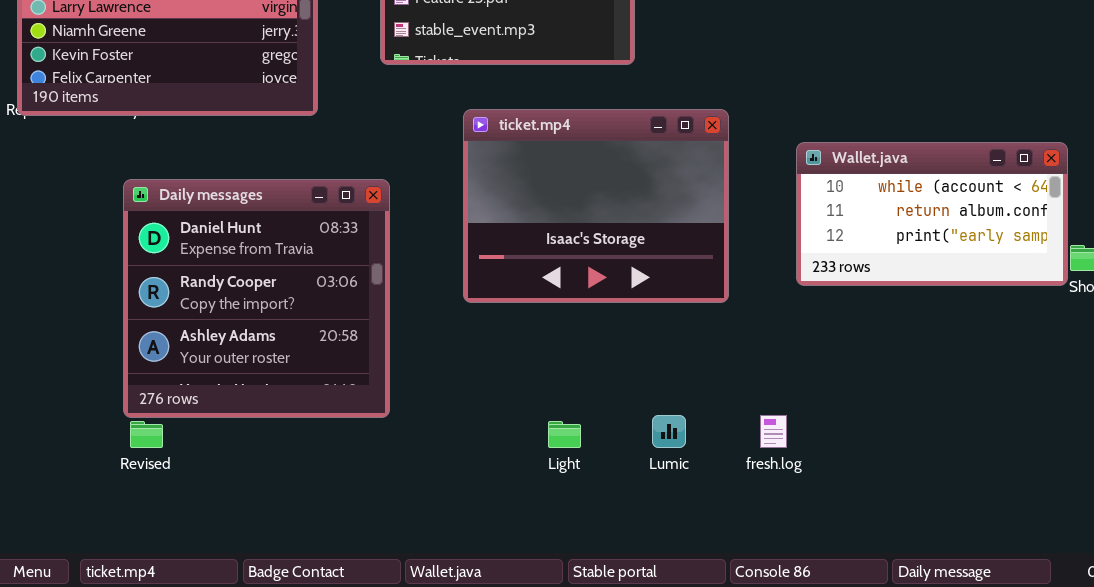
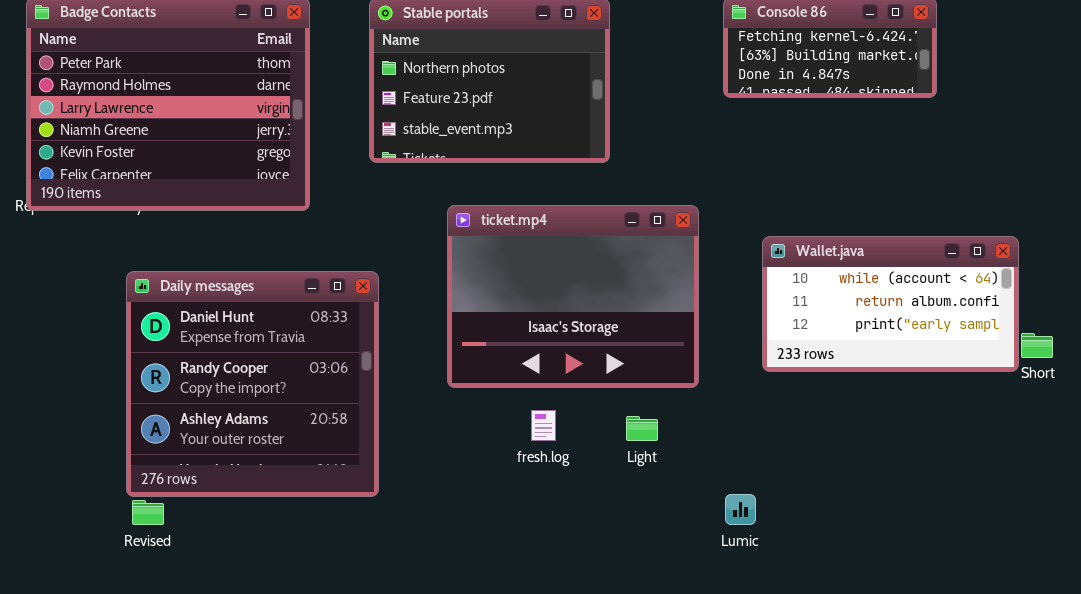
Lumic: [652,415,686,448] -> [725,494,756,525], moved
fresh.log: [760,415,787,448] -> [531,410,556,441], moved
Light: [548,421,581,448] -> [626,416,658,441], moved

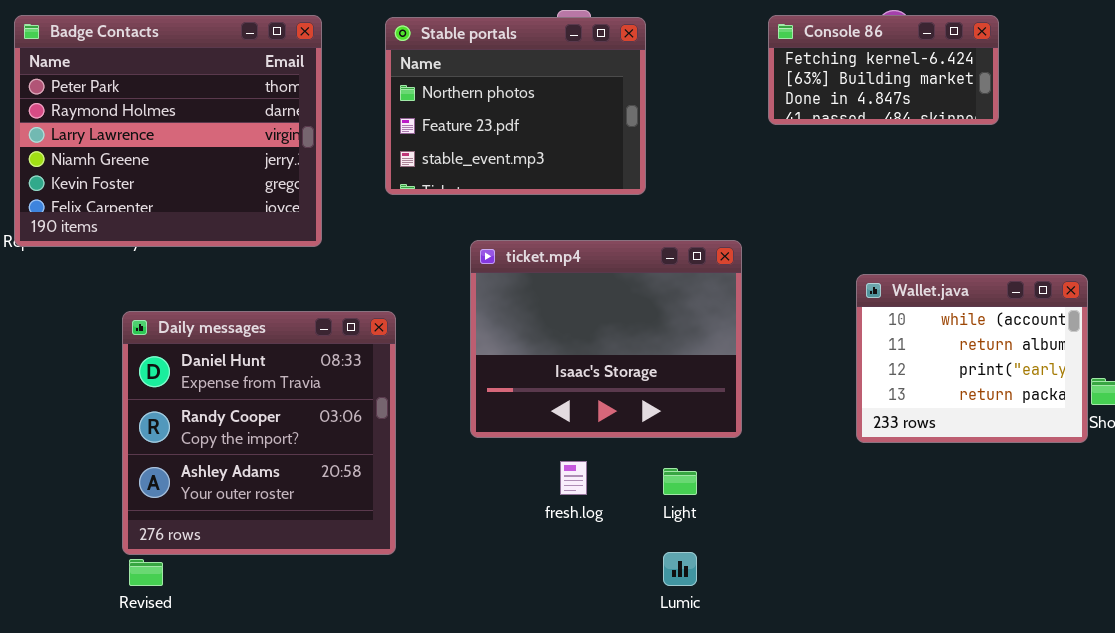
Wallet.java: [762,236,1019,372] -> [856,274,1088,443], resized
Lumic: [725,494,756,525] -> [663,552,697,586], moved

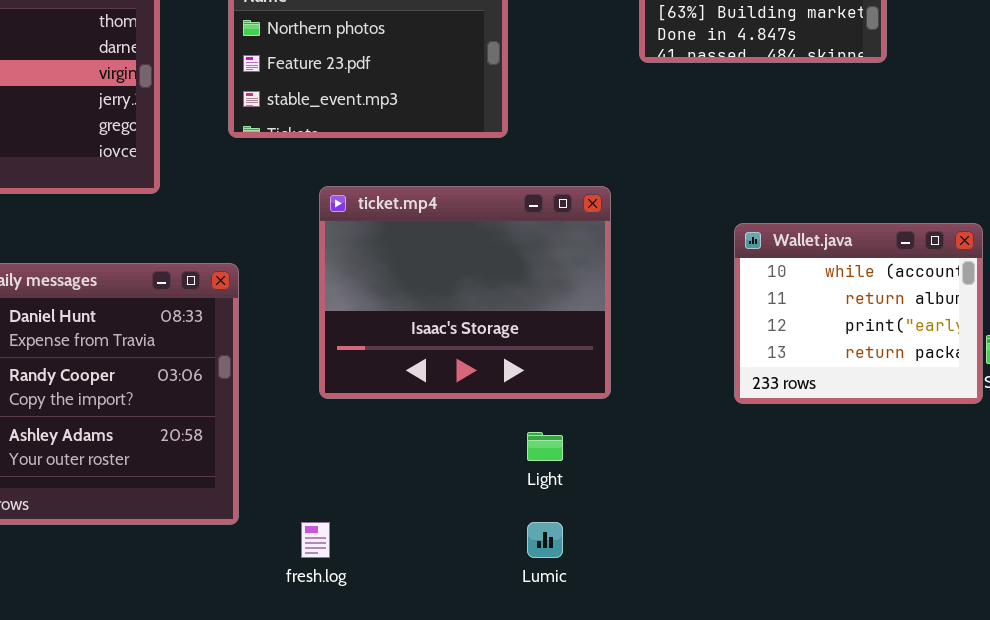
fresh.log: [560,461,587,495] -> [301,522,330,558], moved

